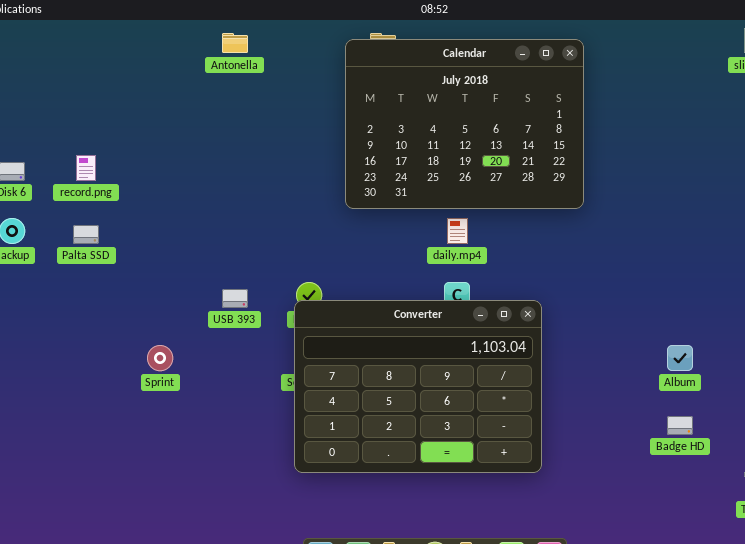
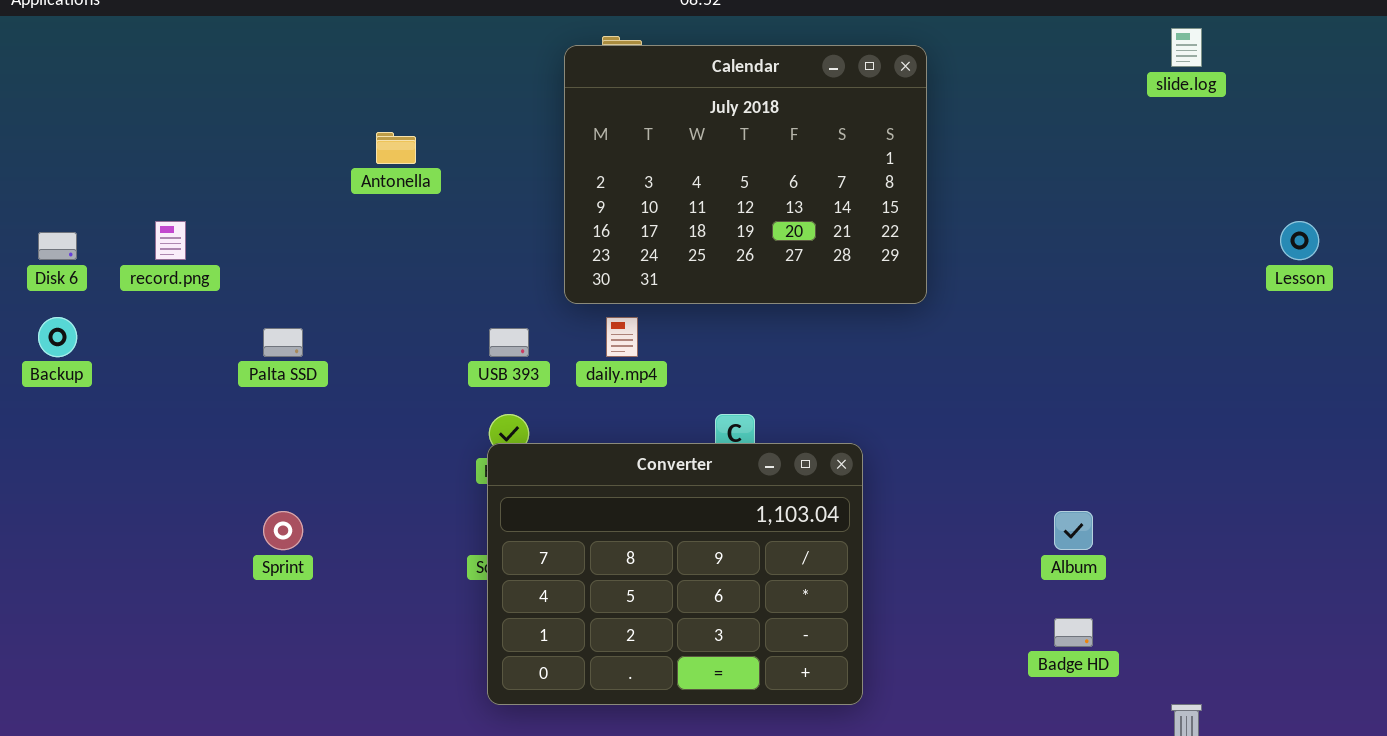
Antonella: [222,33,248,53] -> [376,132,416,164], moved
daily.mp4: [447,218,468,244] -> [606,317,638,357], moved
Palta SSD: [73,225,99,244] -> [263,328,303,357], moved
USB 393: [222,289,248,308] -> [489,328,529,357], moved

